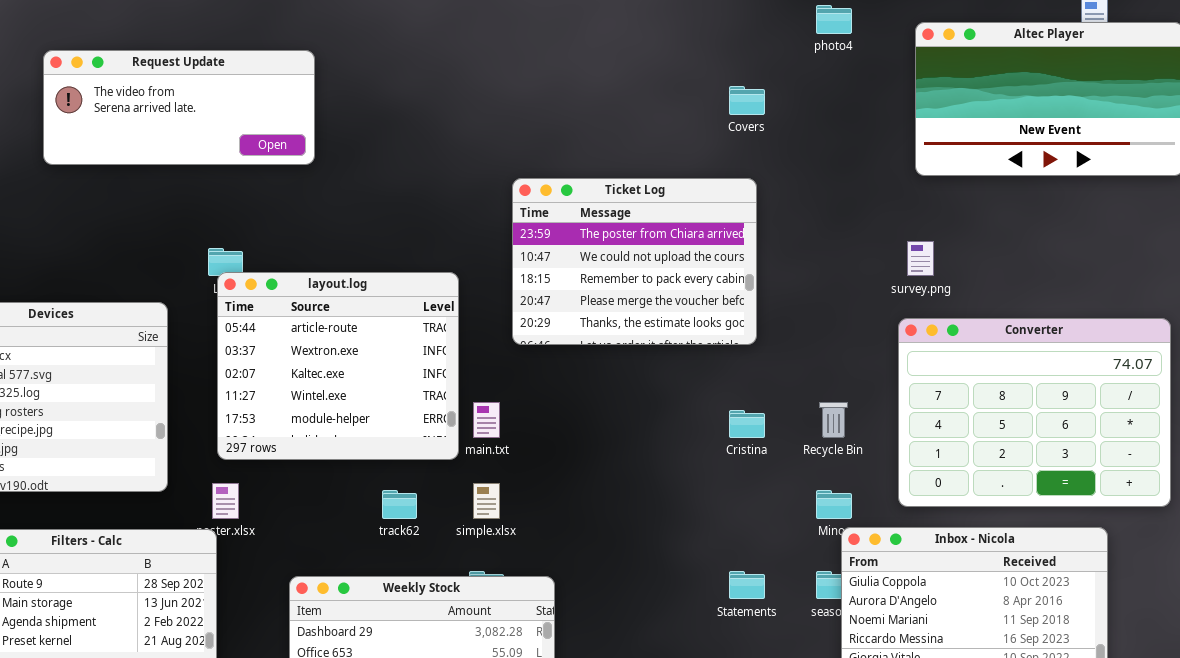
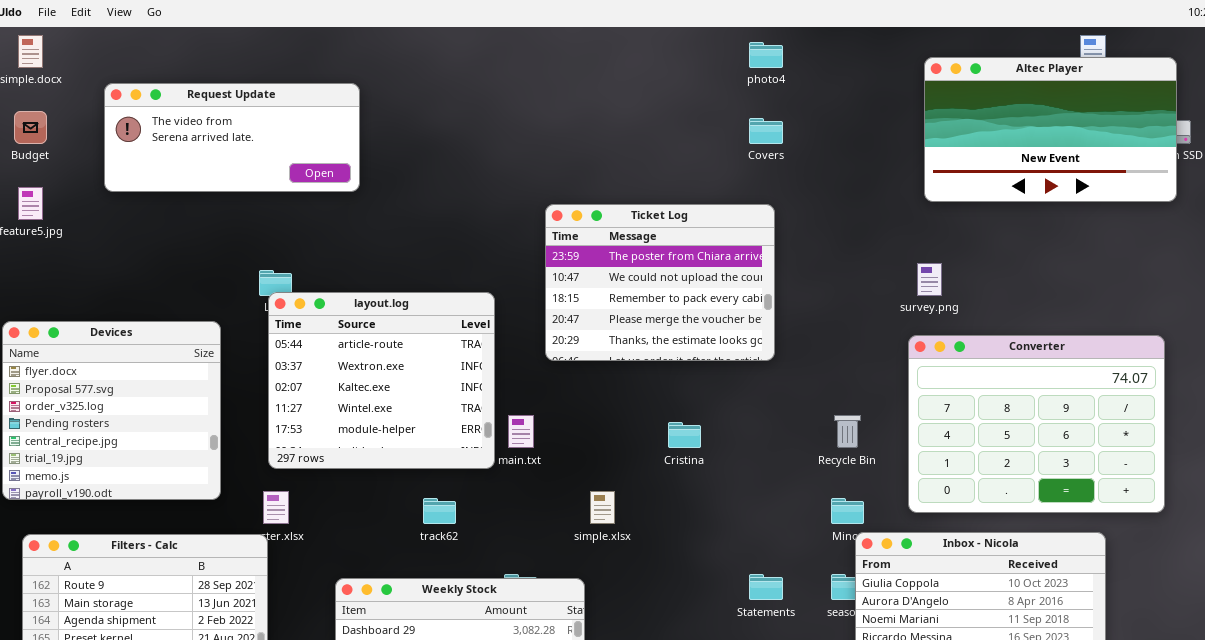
photo4: [816,5,852,34] -> [749,42,783,68], moved
Cristina: [729,410,765,438] -> [668,422,701,448], moved
simple.xlsx: [473,483,500,519] -> [590,491,615,524], moved

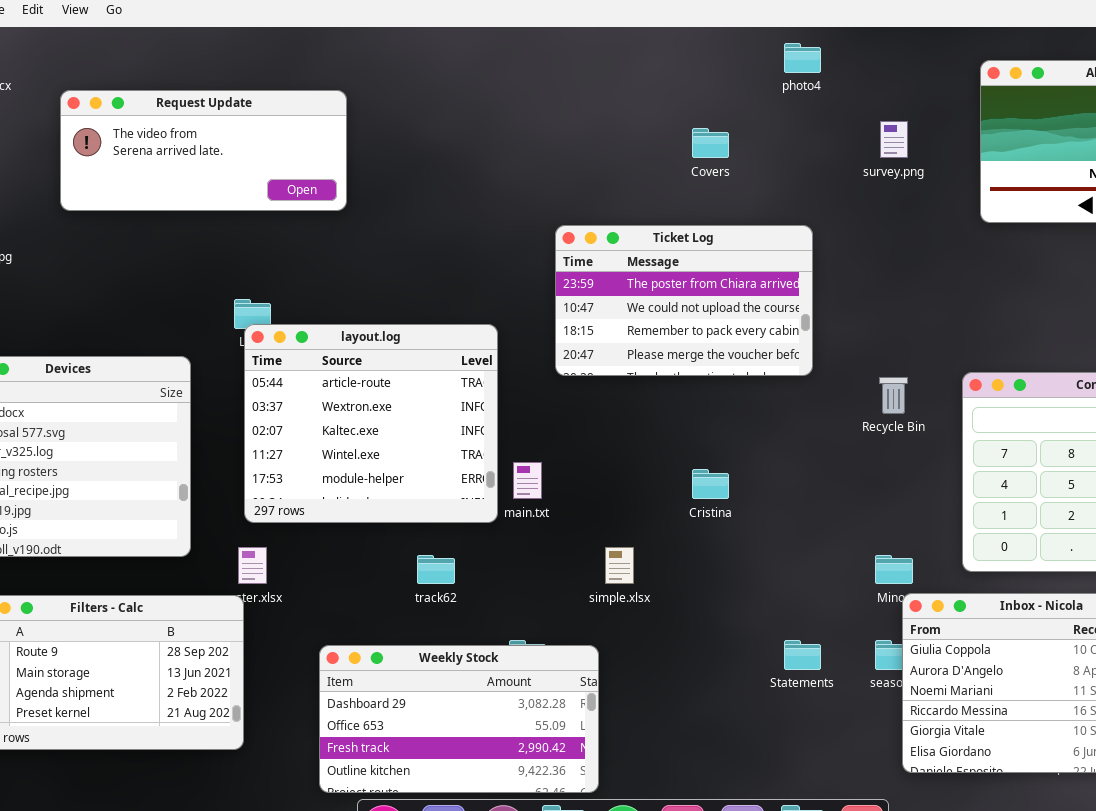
Covers: [749,118,783,144] -> [692,128,729,158], moved
Ticket Log: [545,204,775,361] -> [555,225,813,376], resized
survey.png: [917,263,942,296] -> [880,121,908,158], moved
Recycle Bin: [834,415,861,448] -> [879,377,908,414], moved

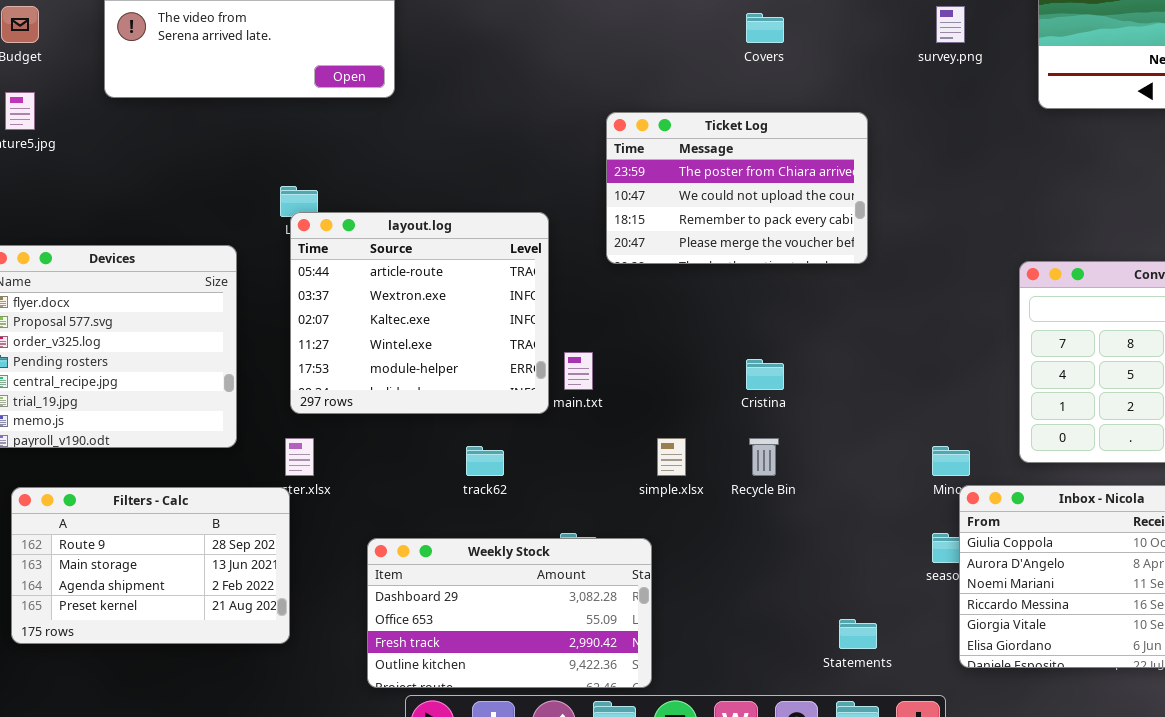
Recycle Bin: [879,377,908,414] -> [749,438,779,476], moved
Statements: [784,640,821,670] -> [839,619,877,649], moved

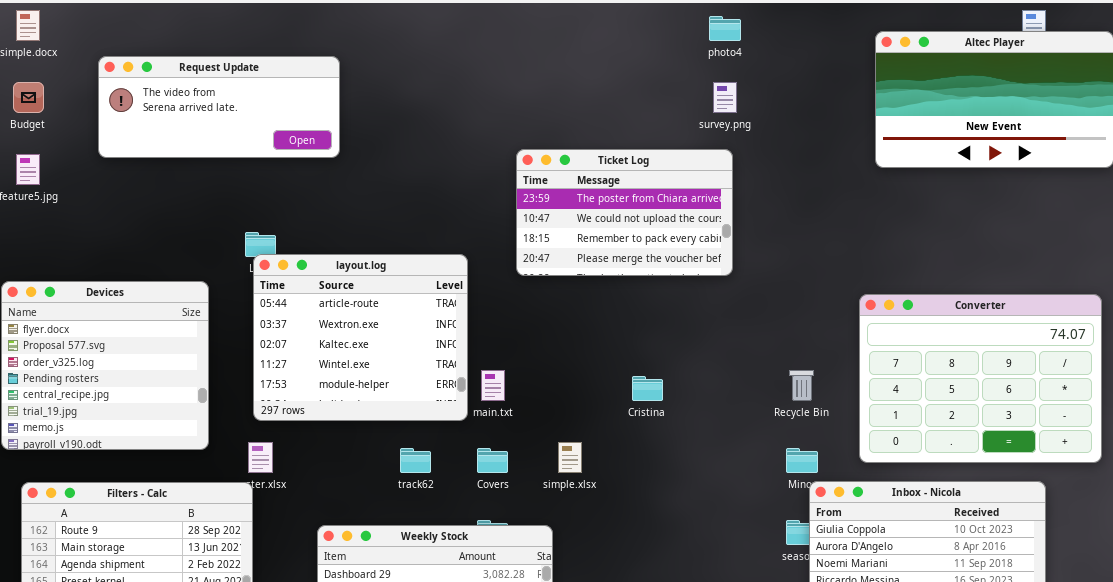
survey.png: [936,6,965,43] -> [713,82,737,113], moved
Covers: [746,13,784,43] -> [477,448,508,473], moved
Ticket Log: [606,112,868,264] -> [516,149,733,276], moved
Recycle Bin: [749,438,779,476] -> [789,370,814,401], moved

